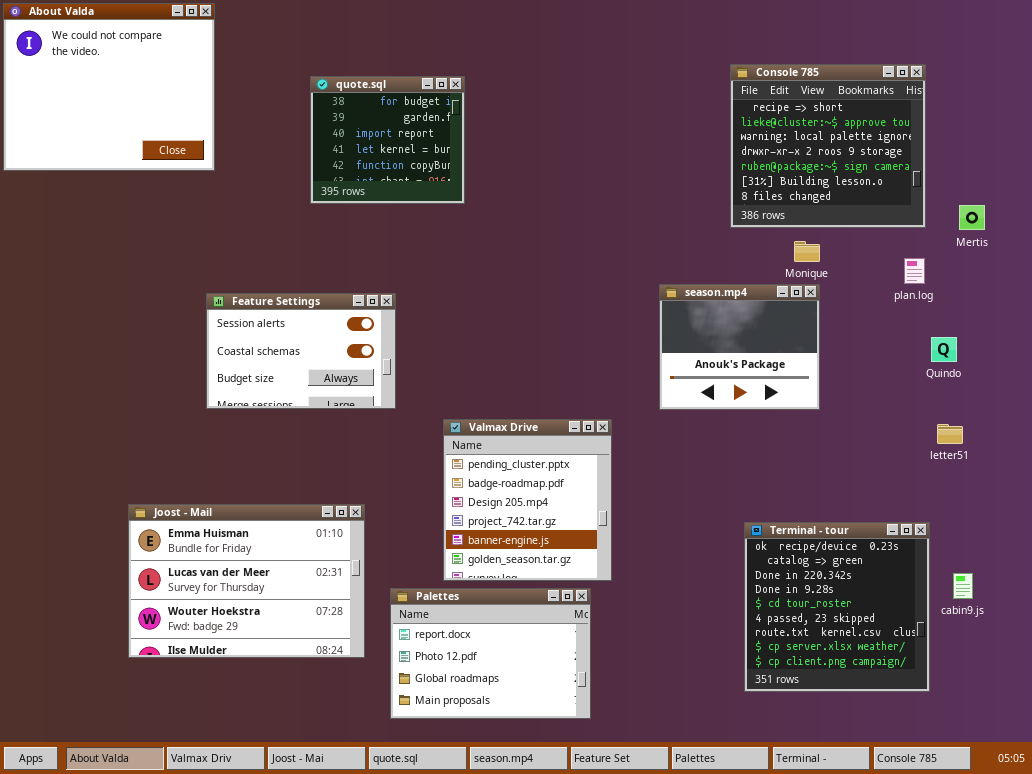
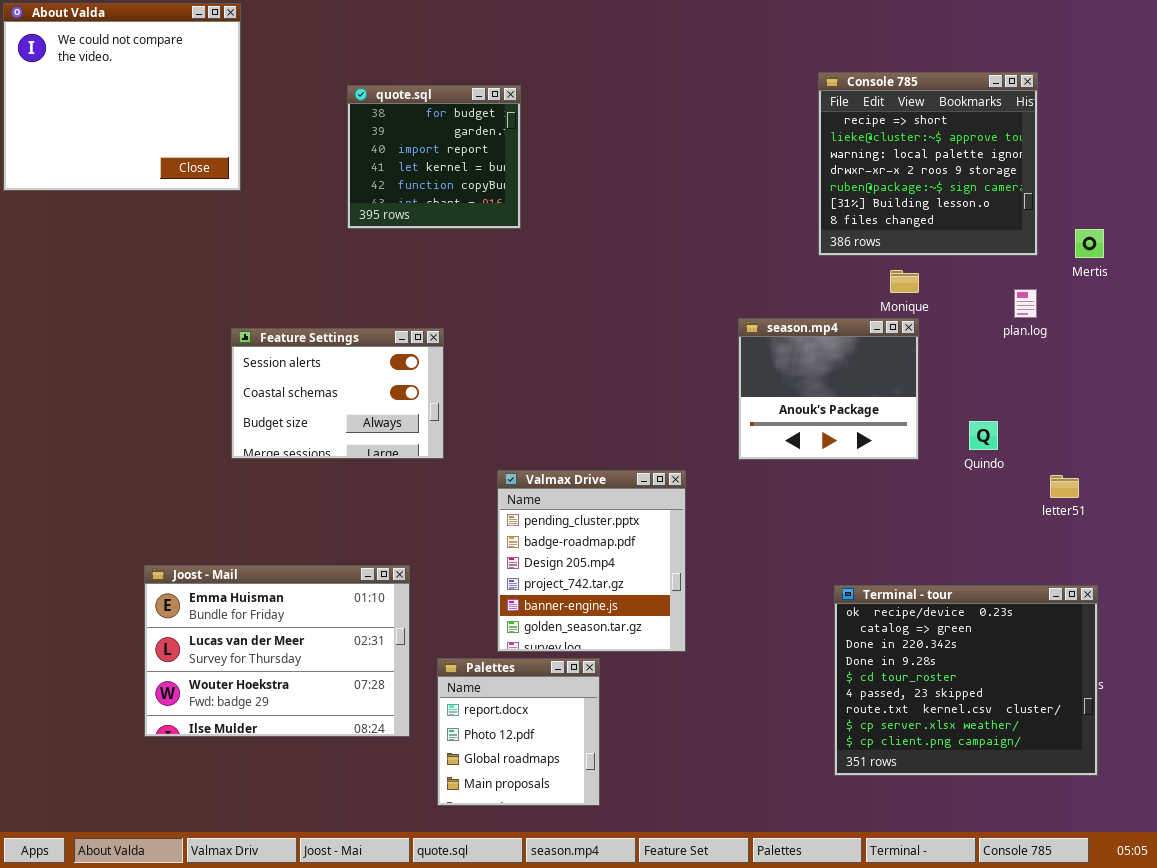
Quindo: [931,337,957,362] -> [969,421,998,450], moved
Terminal - tour: [744,522,930,692] -> [834,585,1098,776], resized
Palettes: [390,588,591,719] -> [437,658,600,806], resized

